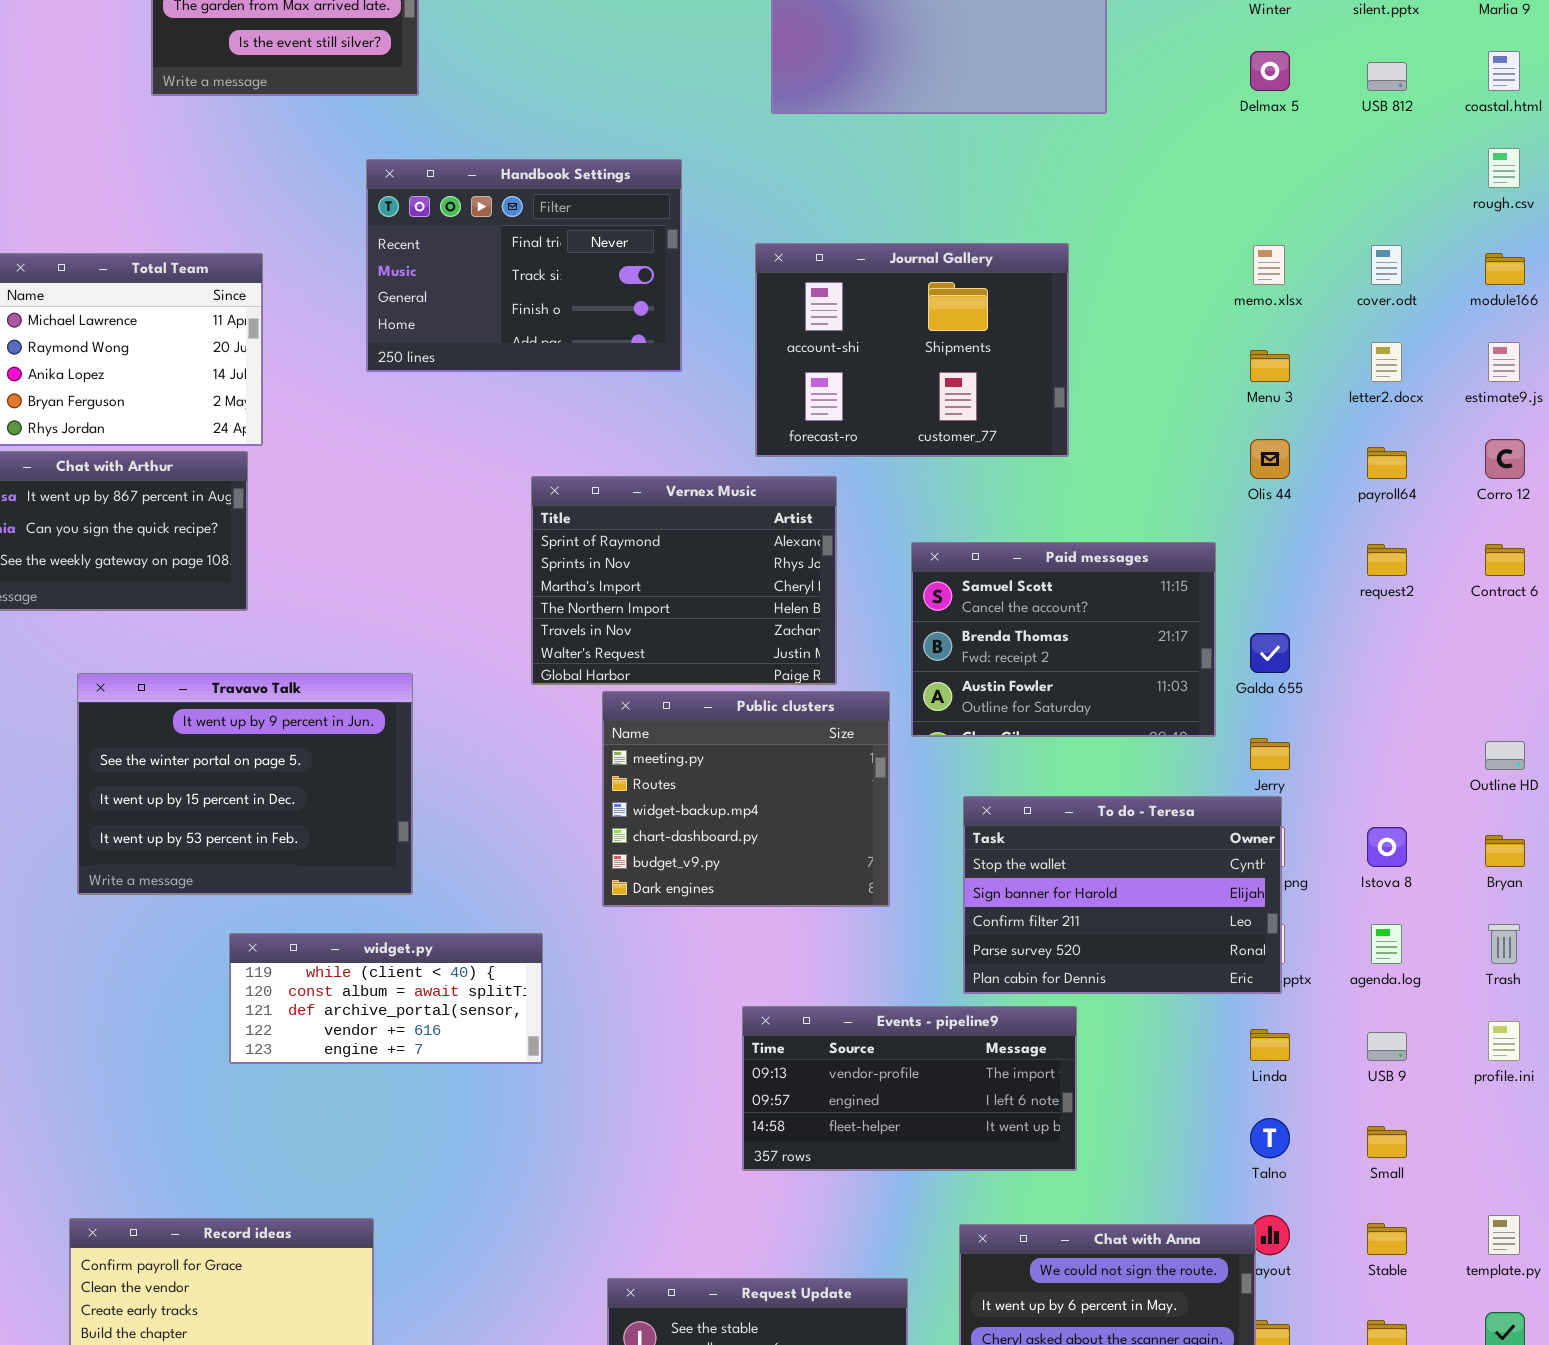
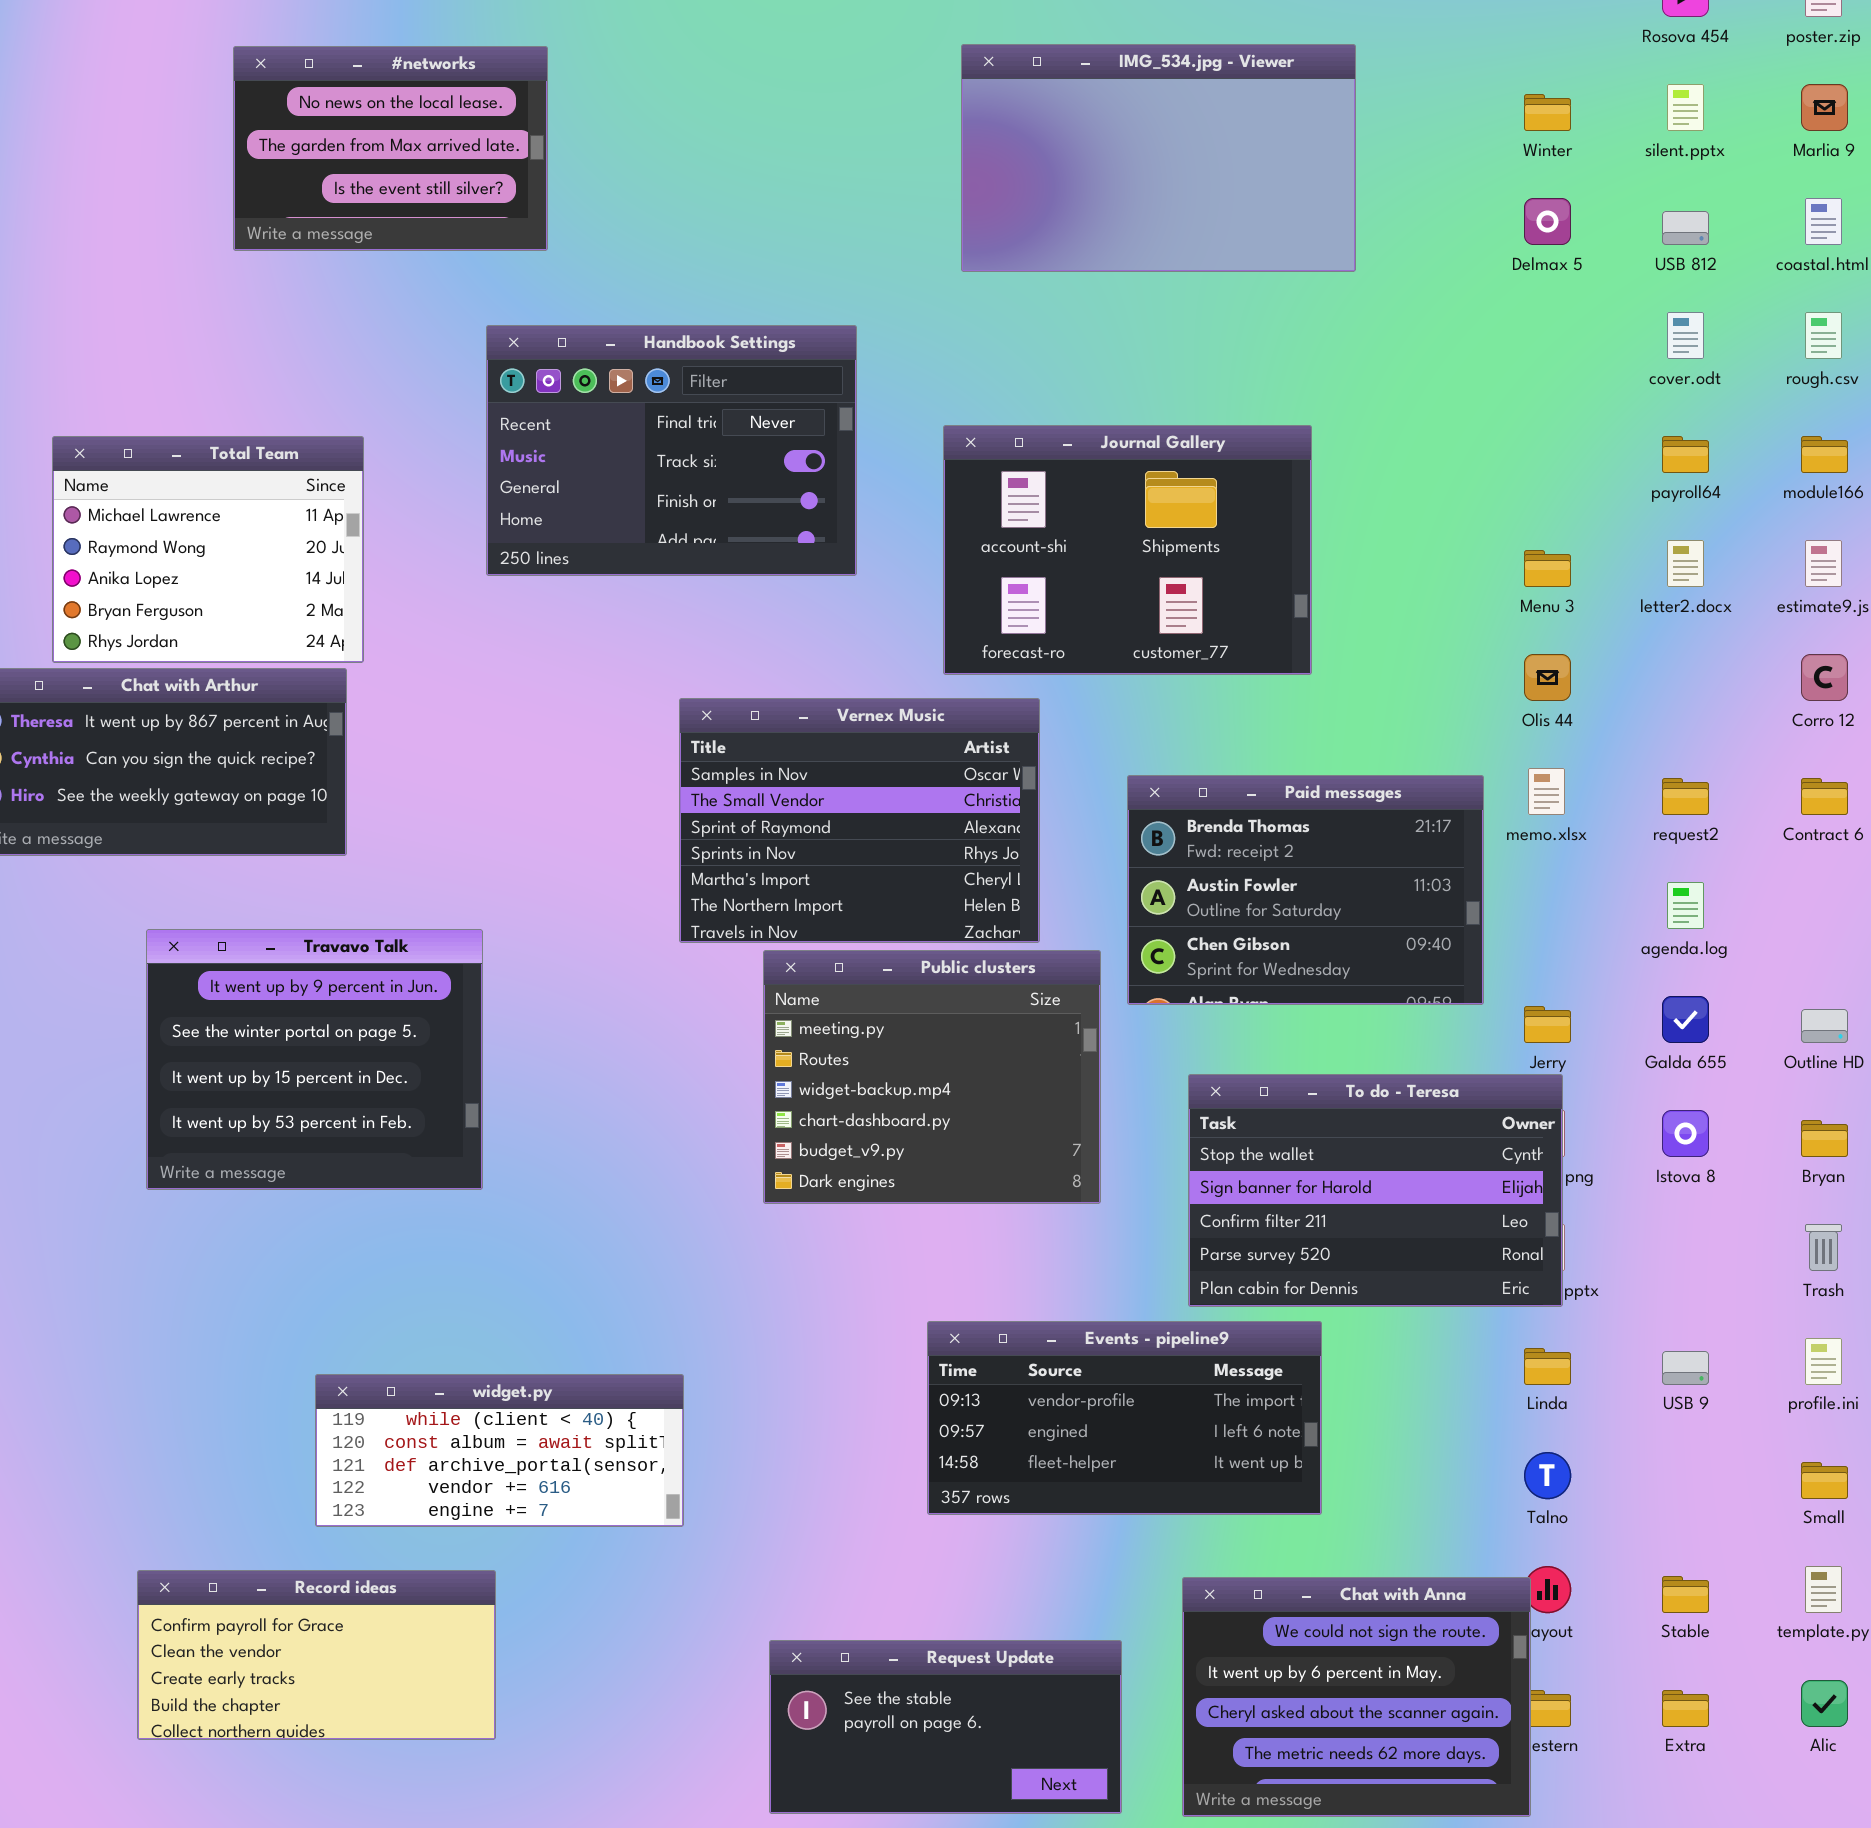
memo.xlsx: [1253,245,1285,285] -> [1528,768,1565,815], moved
cover.odt: [1371,245,1402,285] -> [1667,312,1704,359], moved
payroll64: [1367,447,1407,479] -> [1662,436,1709,473], moved
Vernex Music: [531,476,837,685] -> [679,698,1040,943], scrolled up 2 rows
Paid messages: [911,542,1216,737] -> [1127,775,1484,1005], scrolled down 1 row
Galda 655: [1250,633,1290,673] -> [1662,996,1709,1043], moved
Travavo Talk: [77,673,413,895] -> [146,929,483,1190], resized
agenda.log: [1371,924,1402,964] -> [1667,882,1704,929], moved
widget.py: [229,933,543,1064] -> [315,1374,684,1527], moved
Small: [1367,1126,1407,1158] -> [1801,1462,1848,1499], moved

